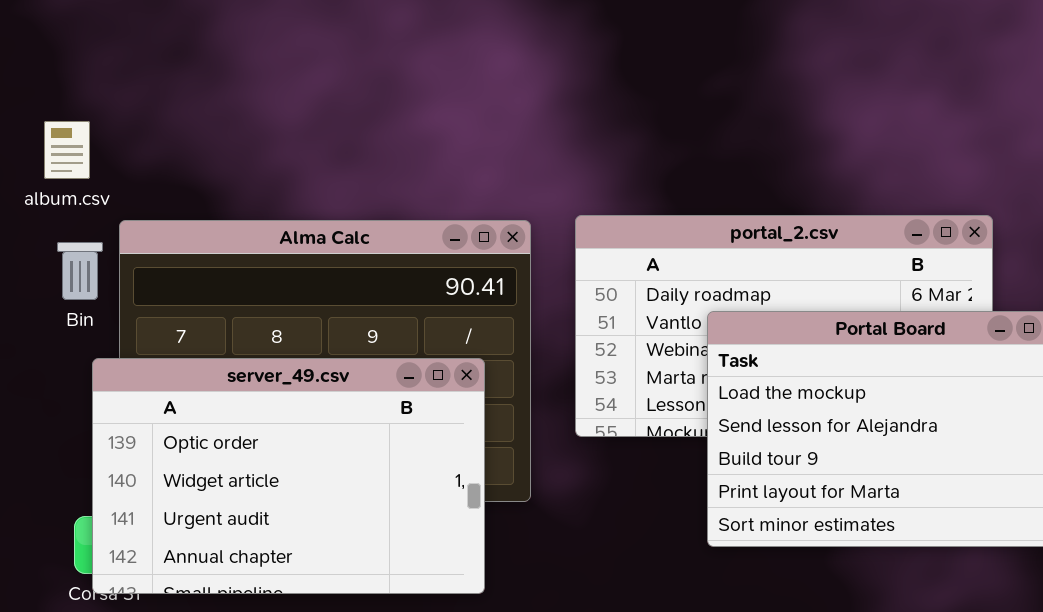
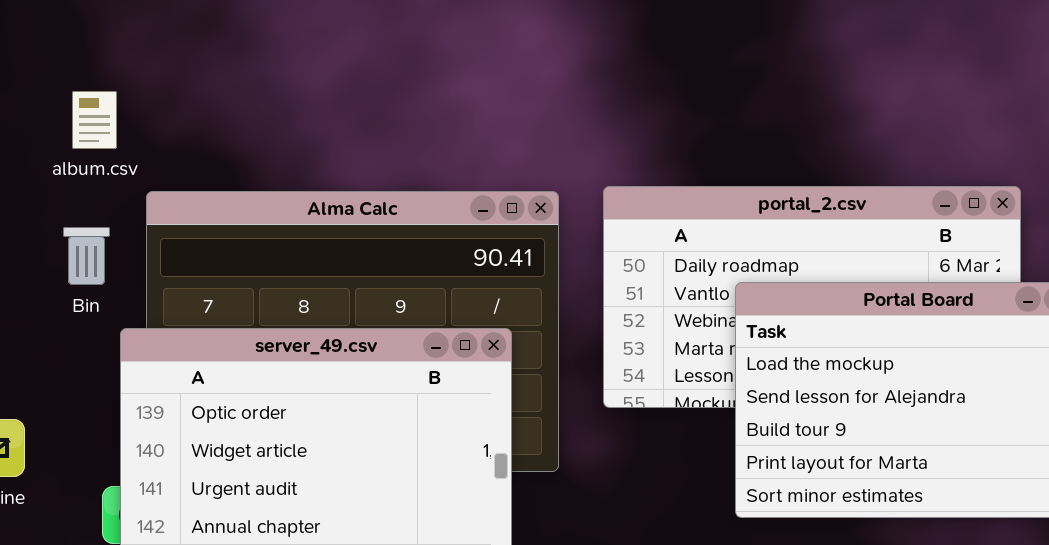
Bin: [57,242,103,300] -> [63,227,110,285], moved

